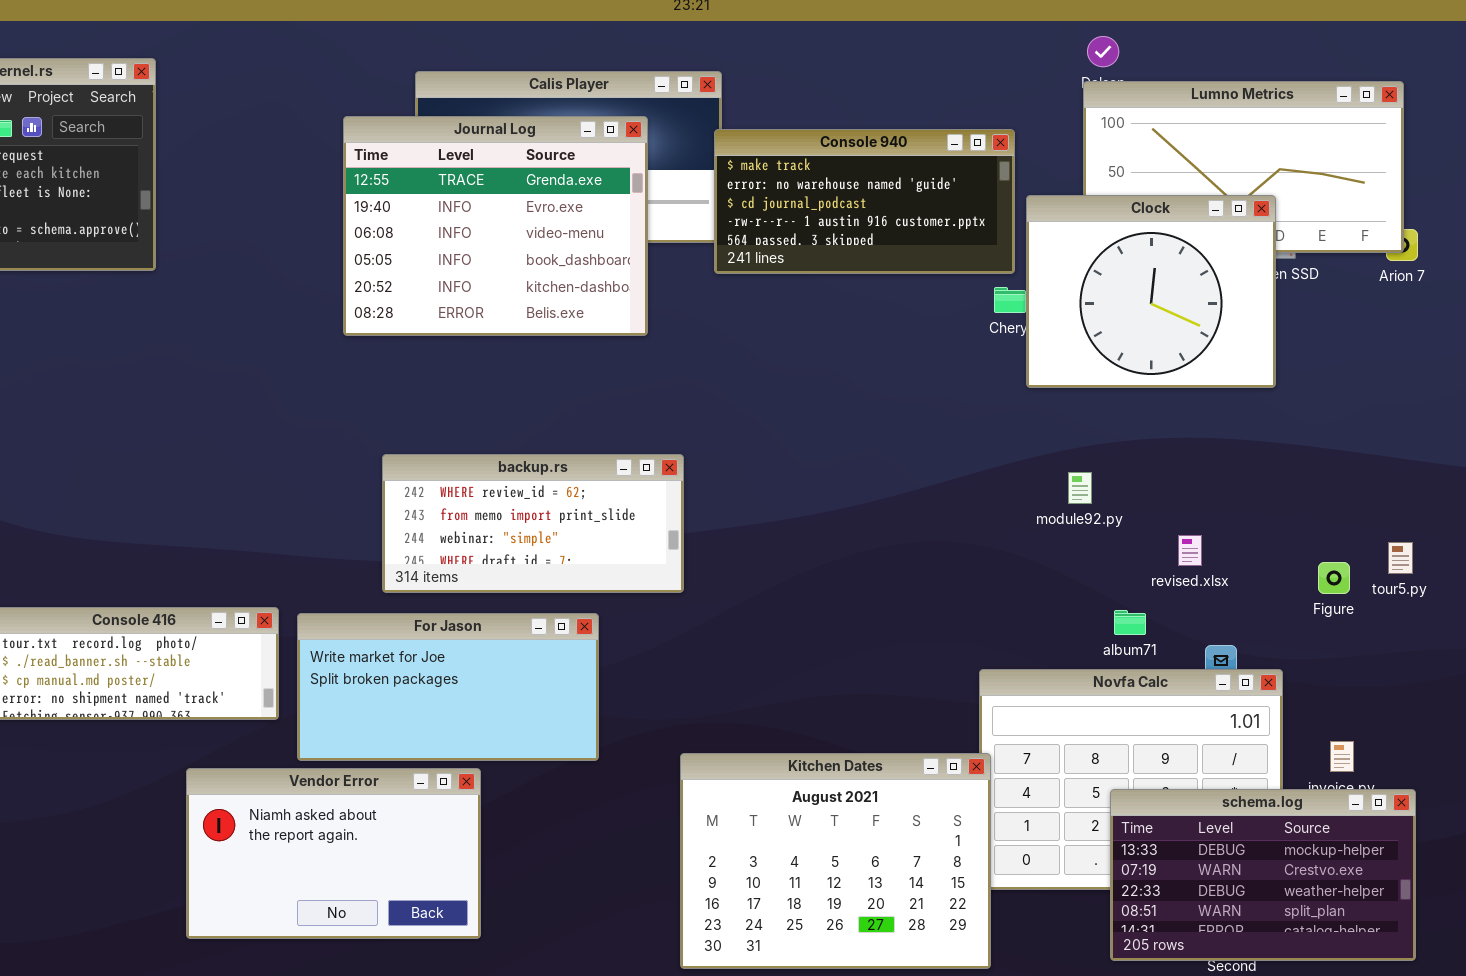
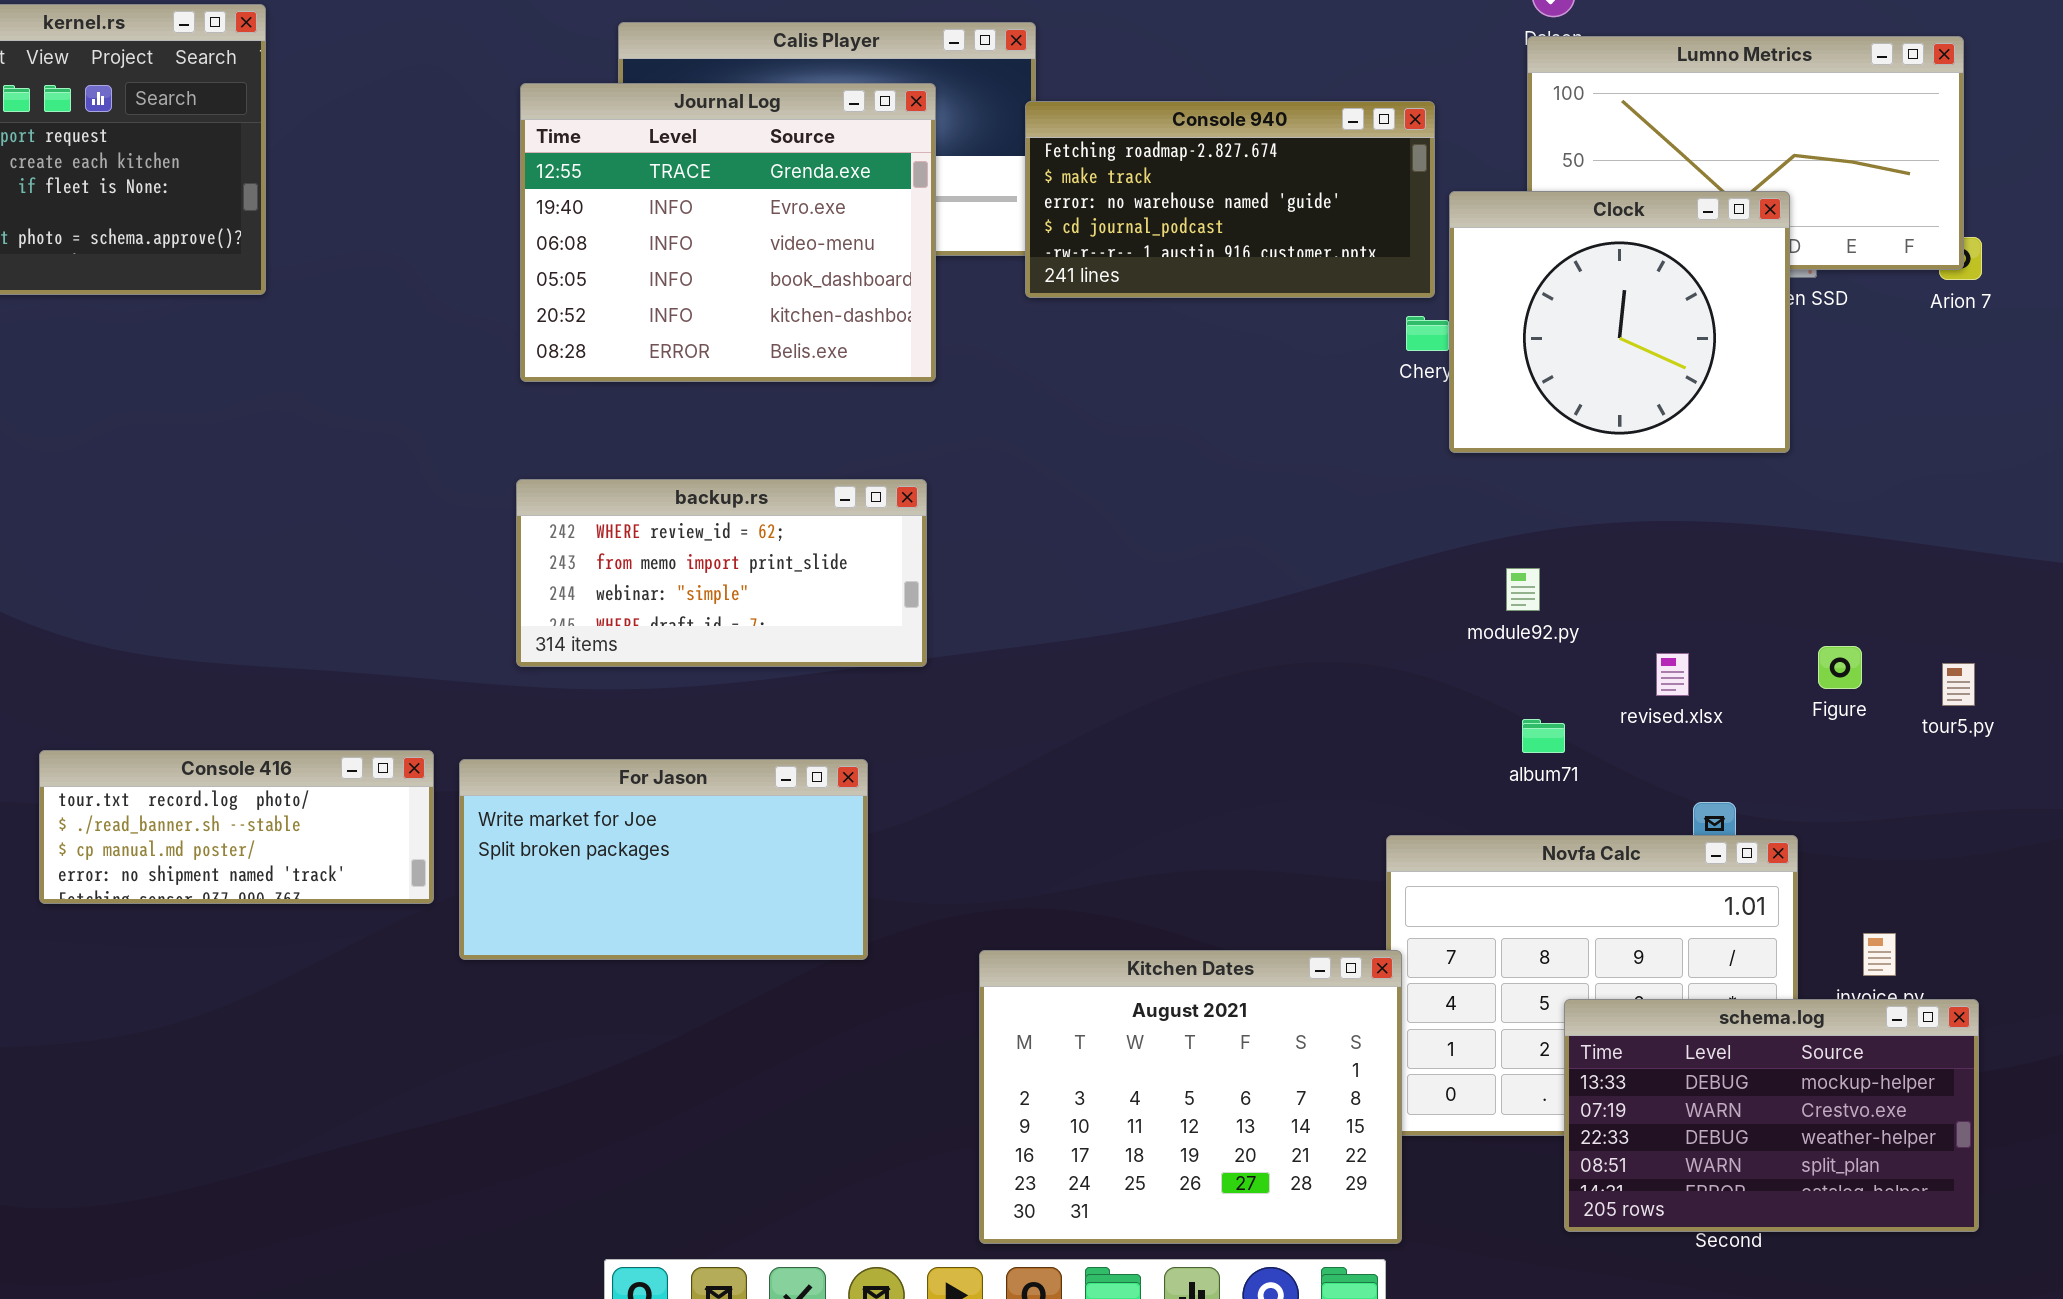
Console 940: [714,129,1015,274] -> [1025,101,1435,298], scrolled up 1 row
backup.rs: [382,454,684,593] -> [516,479,927,667], moved
Figure: [1318,562,1350,594] -> [1818,646,1862,689], moved
album71: [1114,610,1146,635] -> [1522,719,1565,753], moved
Vendor Error: [186,768,481,939] -> none, closed

